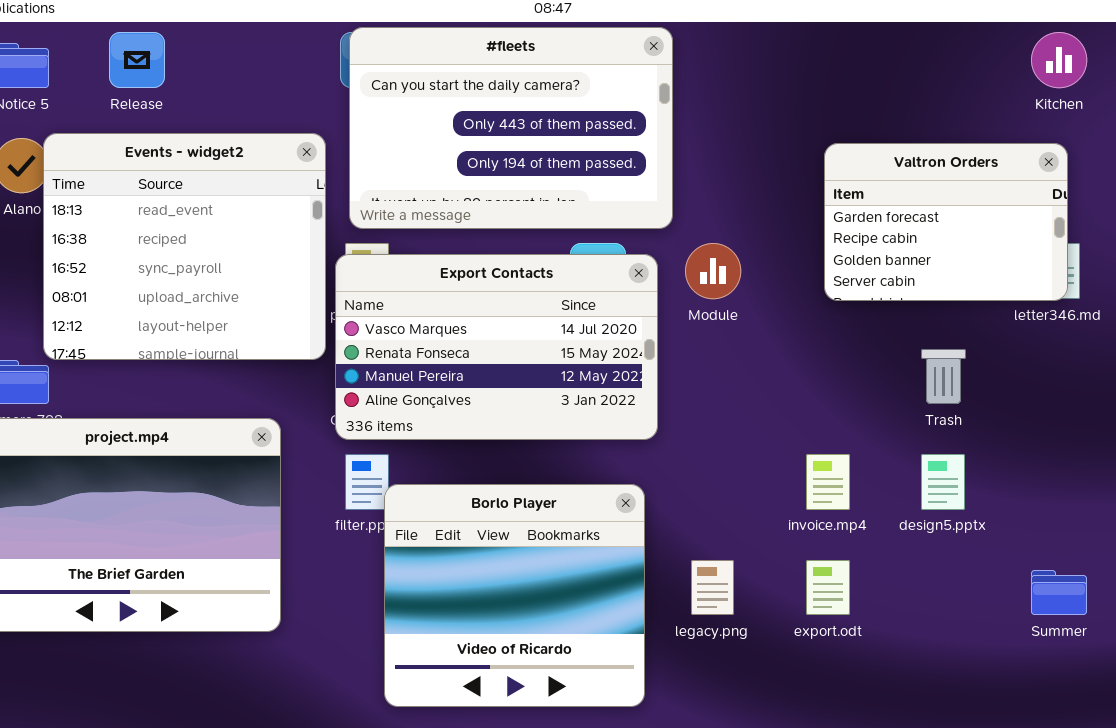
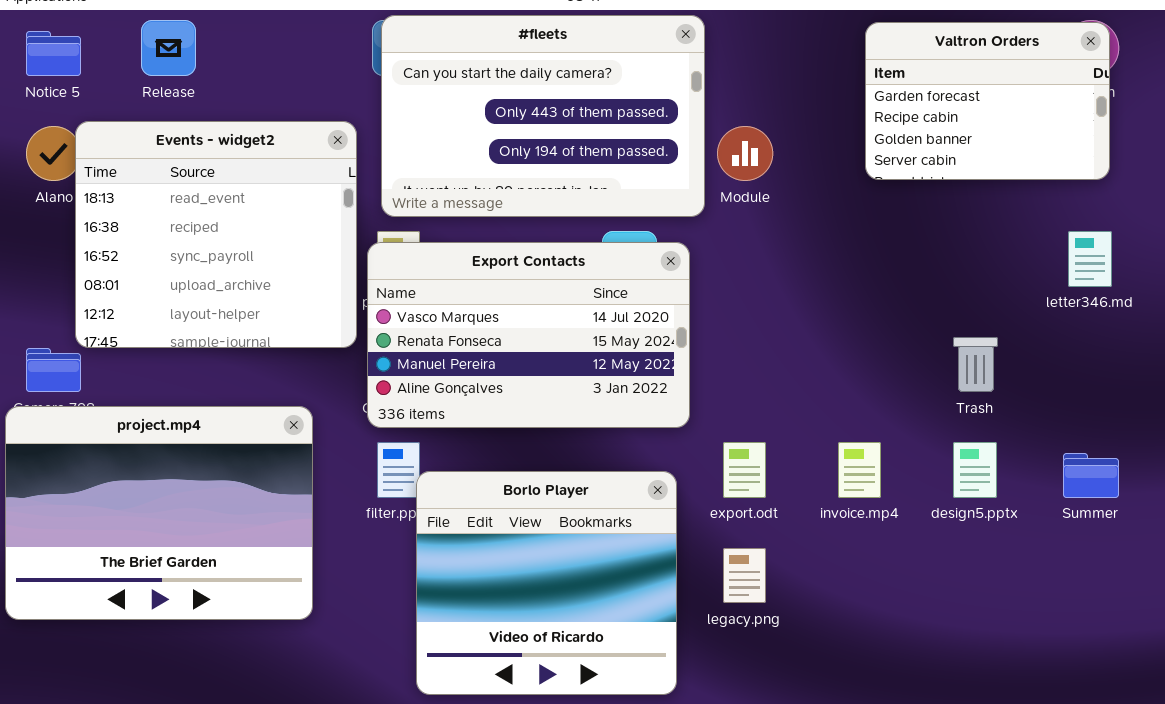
Valtron Orders: [824,143,1068,301] -> [865,22,1110,180], moved
Module: [685,243,741,299] -> [717,126,773,181], moved
export.odt: [806,560,850,615] -> [723,442,766,498], moved
Summer: [1031,570,1087,615] -> [1063,453,1119,498], moved

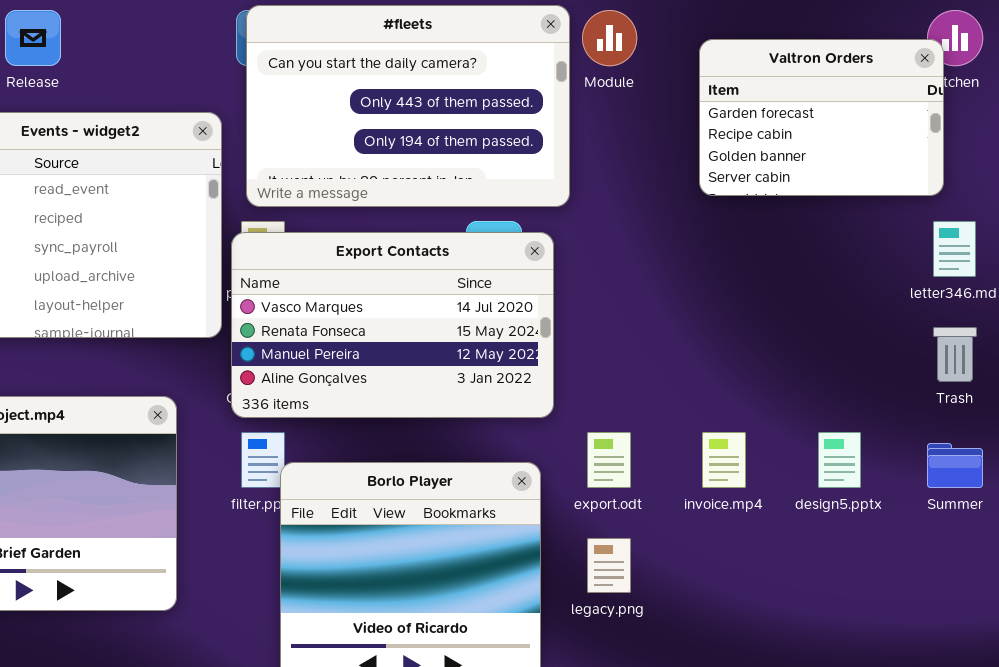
Valtron Orders: [865,22,1110,180] -> [699,39,944,196], moved
Module: [717,126,773,181] -> [582,10,637,66], moved
Trash: [953,337,998,392] -> [933,327,977,382], moved

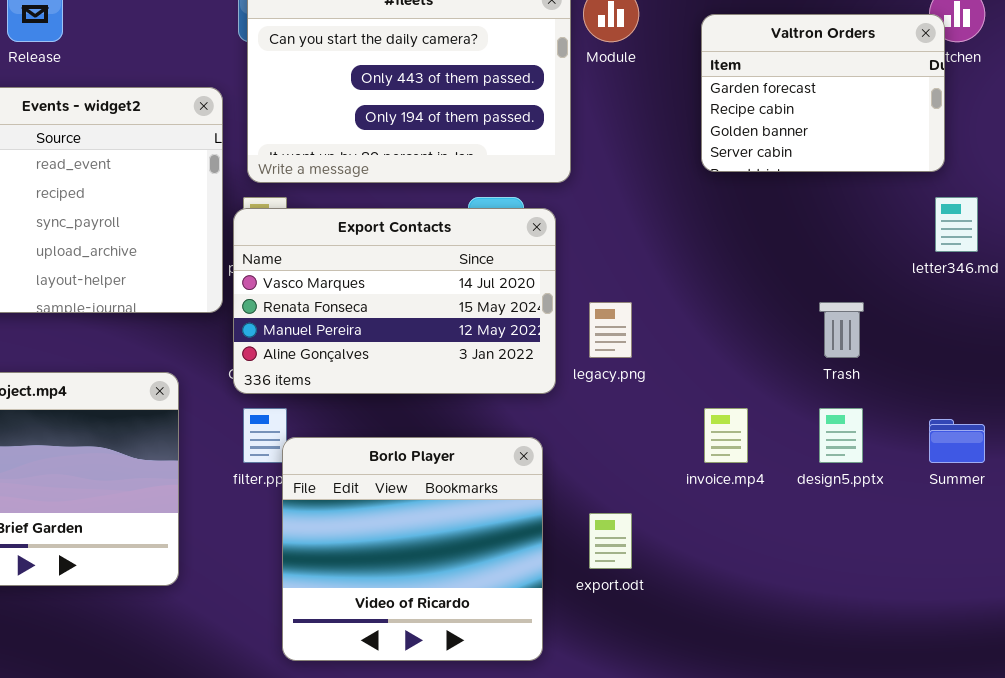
Trash: [933,327,977,382] -> [819,302,864,358], moved
export.odt: [587,432,631,488] -> [589,513,632,569], moved
legacy.png: [587,538,631,593] -> [589,302,632,358], moved

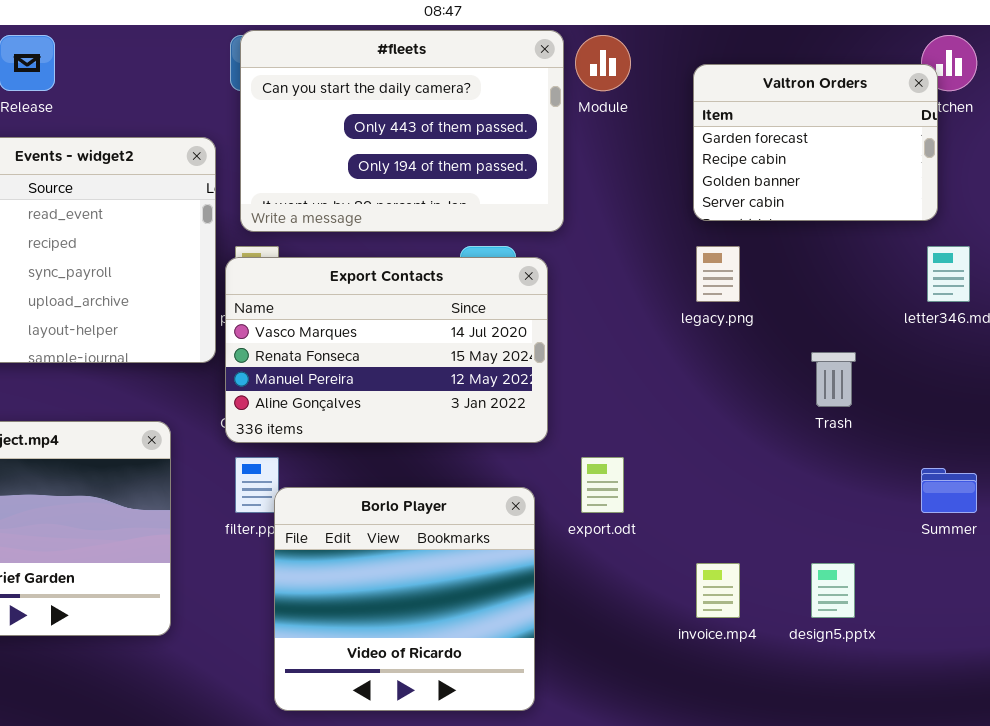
legacy.png: [589,302,632,358] -> [696,246,740,302], moved
invoice.mp4: [704,408,748,463] -> [696,563,740,618], moved
design5.pptx: [819,408,863,463] -> [811,563,855,618], moved
export.odt: [589,513,632,569] -> [581,457,624,513], moved

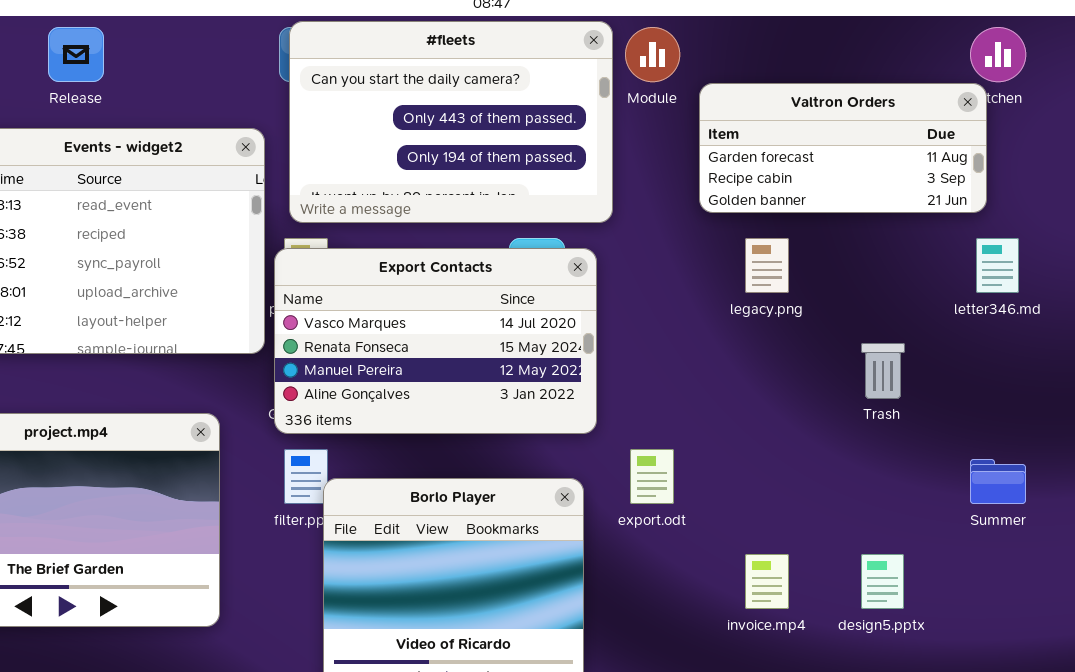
Valtron Orders: [693,64,938,221] -> [699,83,987,213], resized

